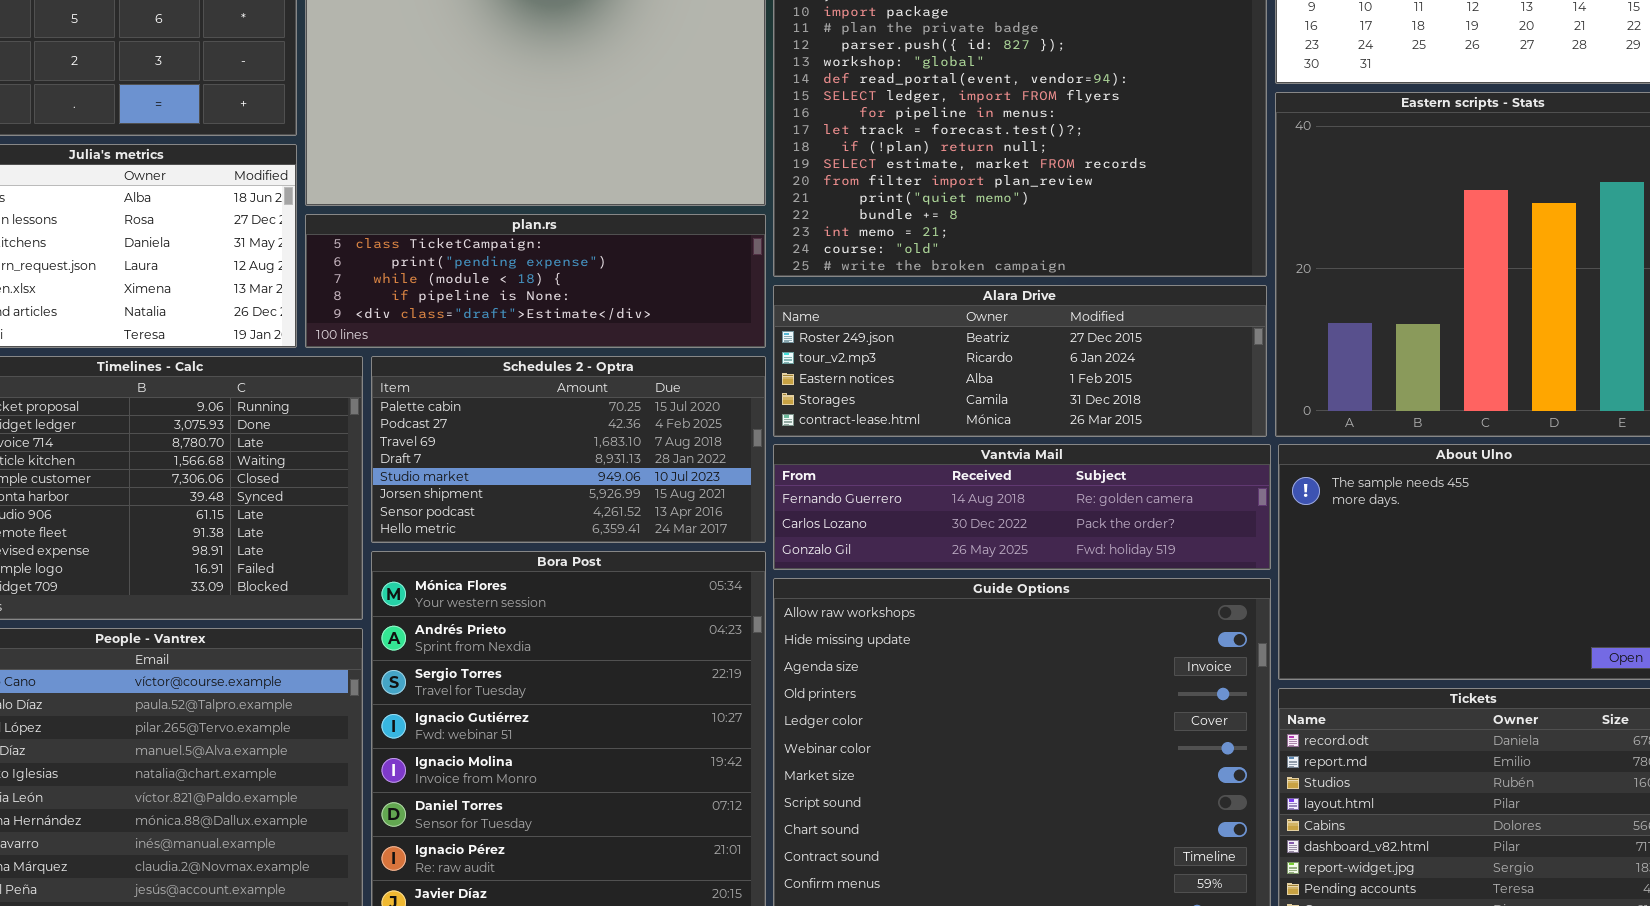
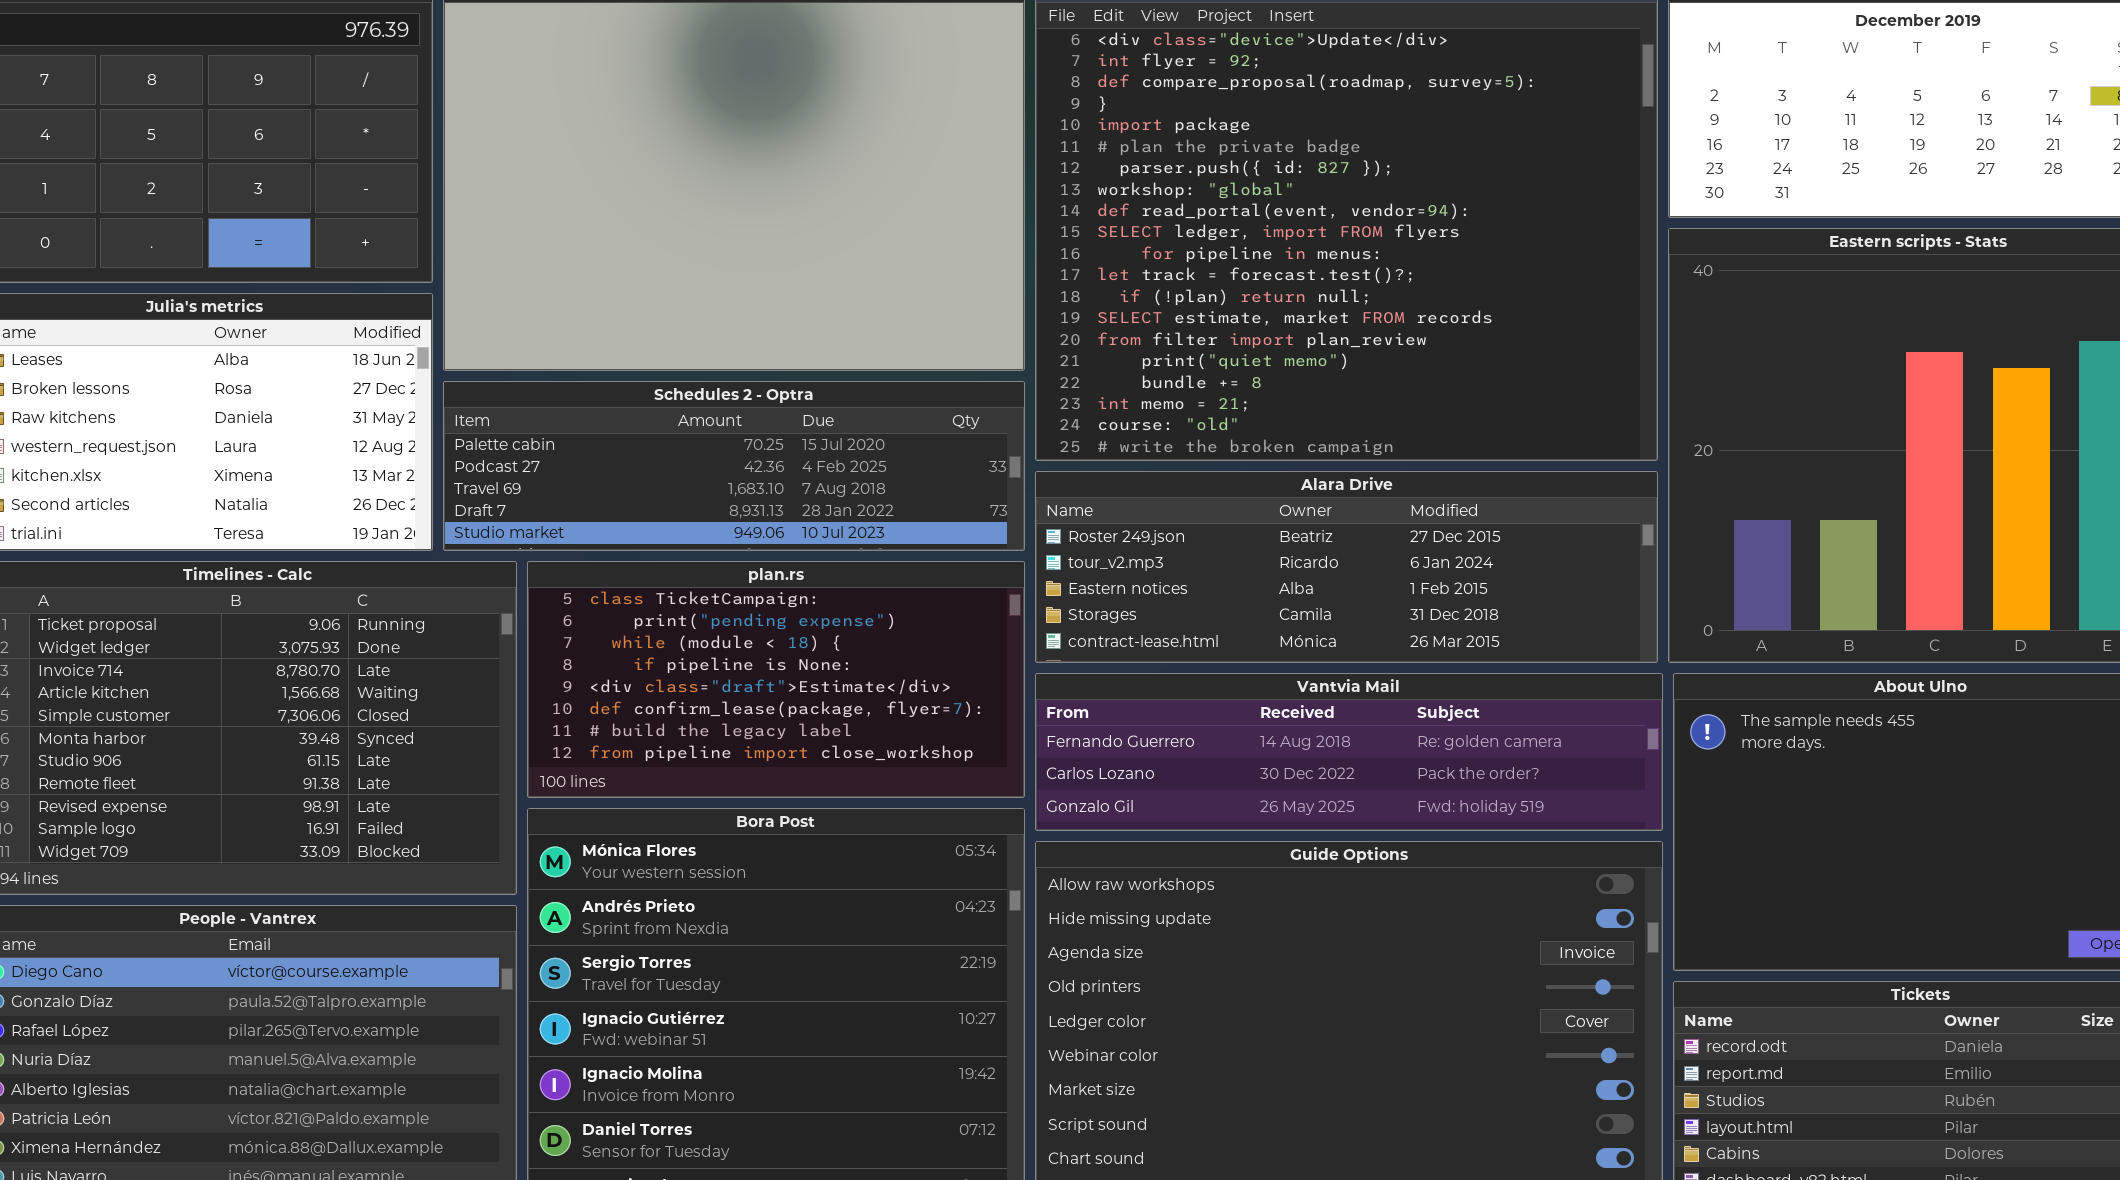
plan.rs: [305,214,766,348] -> [527,561,1025,798], moved, resized
Schedules 2 - Optra: [371,356,766,543] -> [443,381,1025,551], moved, resized

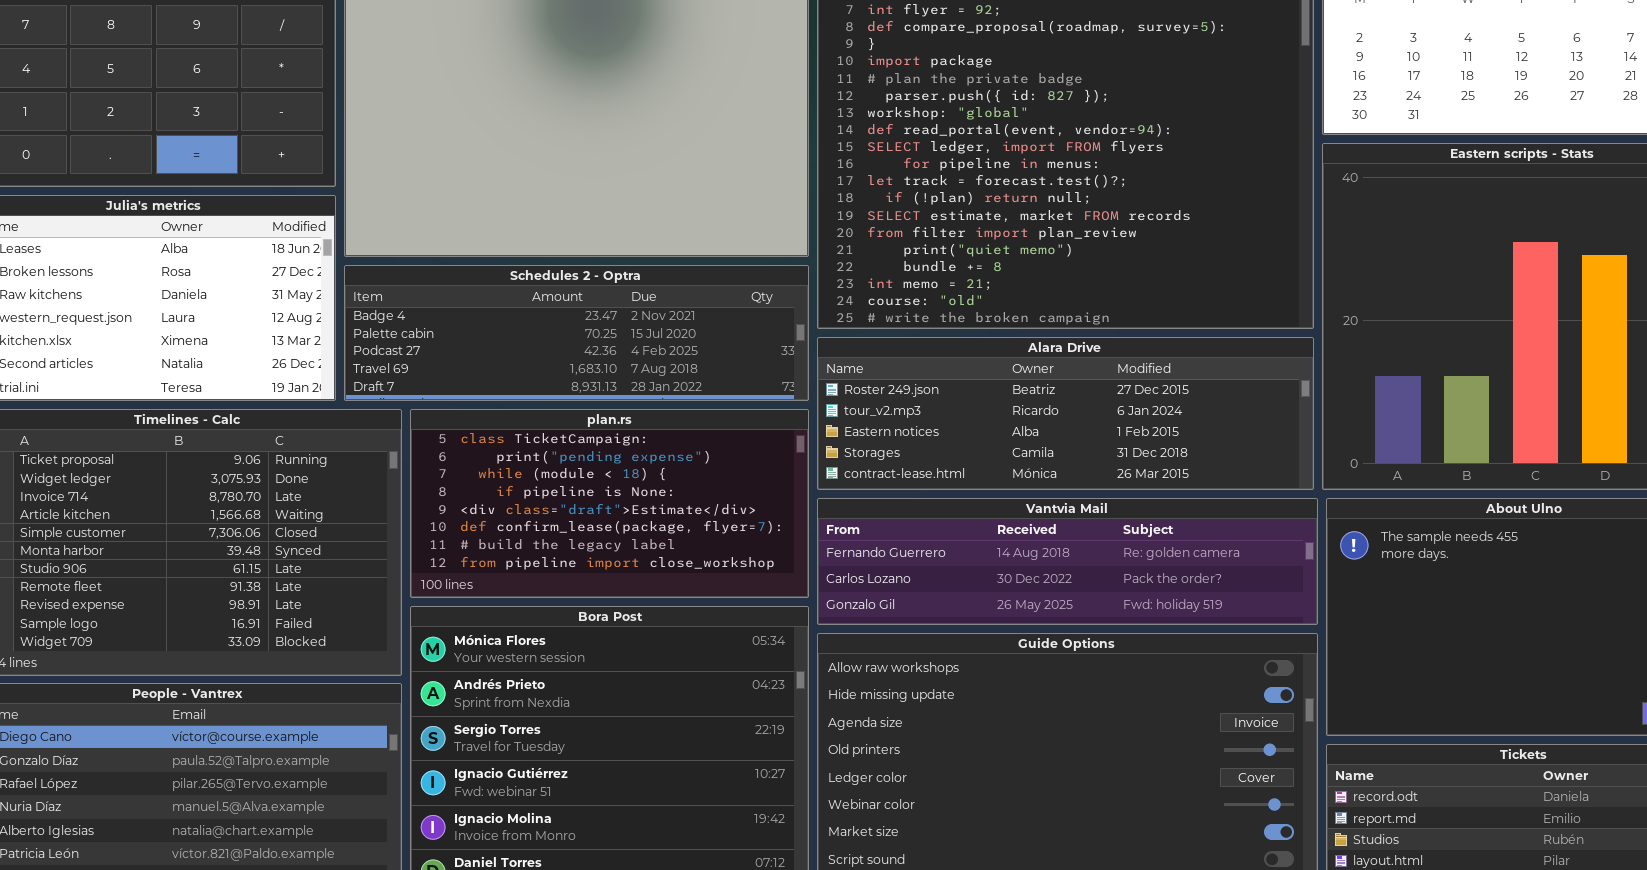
Schedules 2 - Optra: [443,381,1025,551] -> [344,265,809,401], scrolled up 1 row

